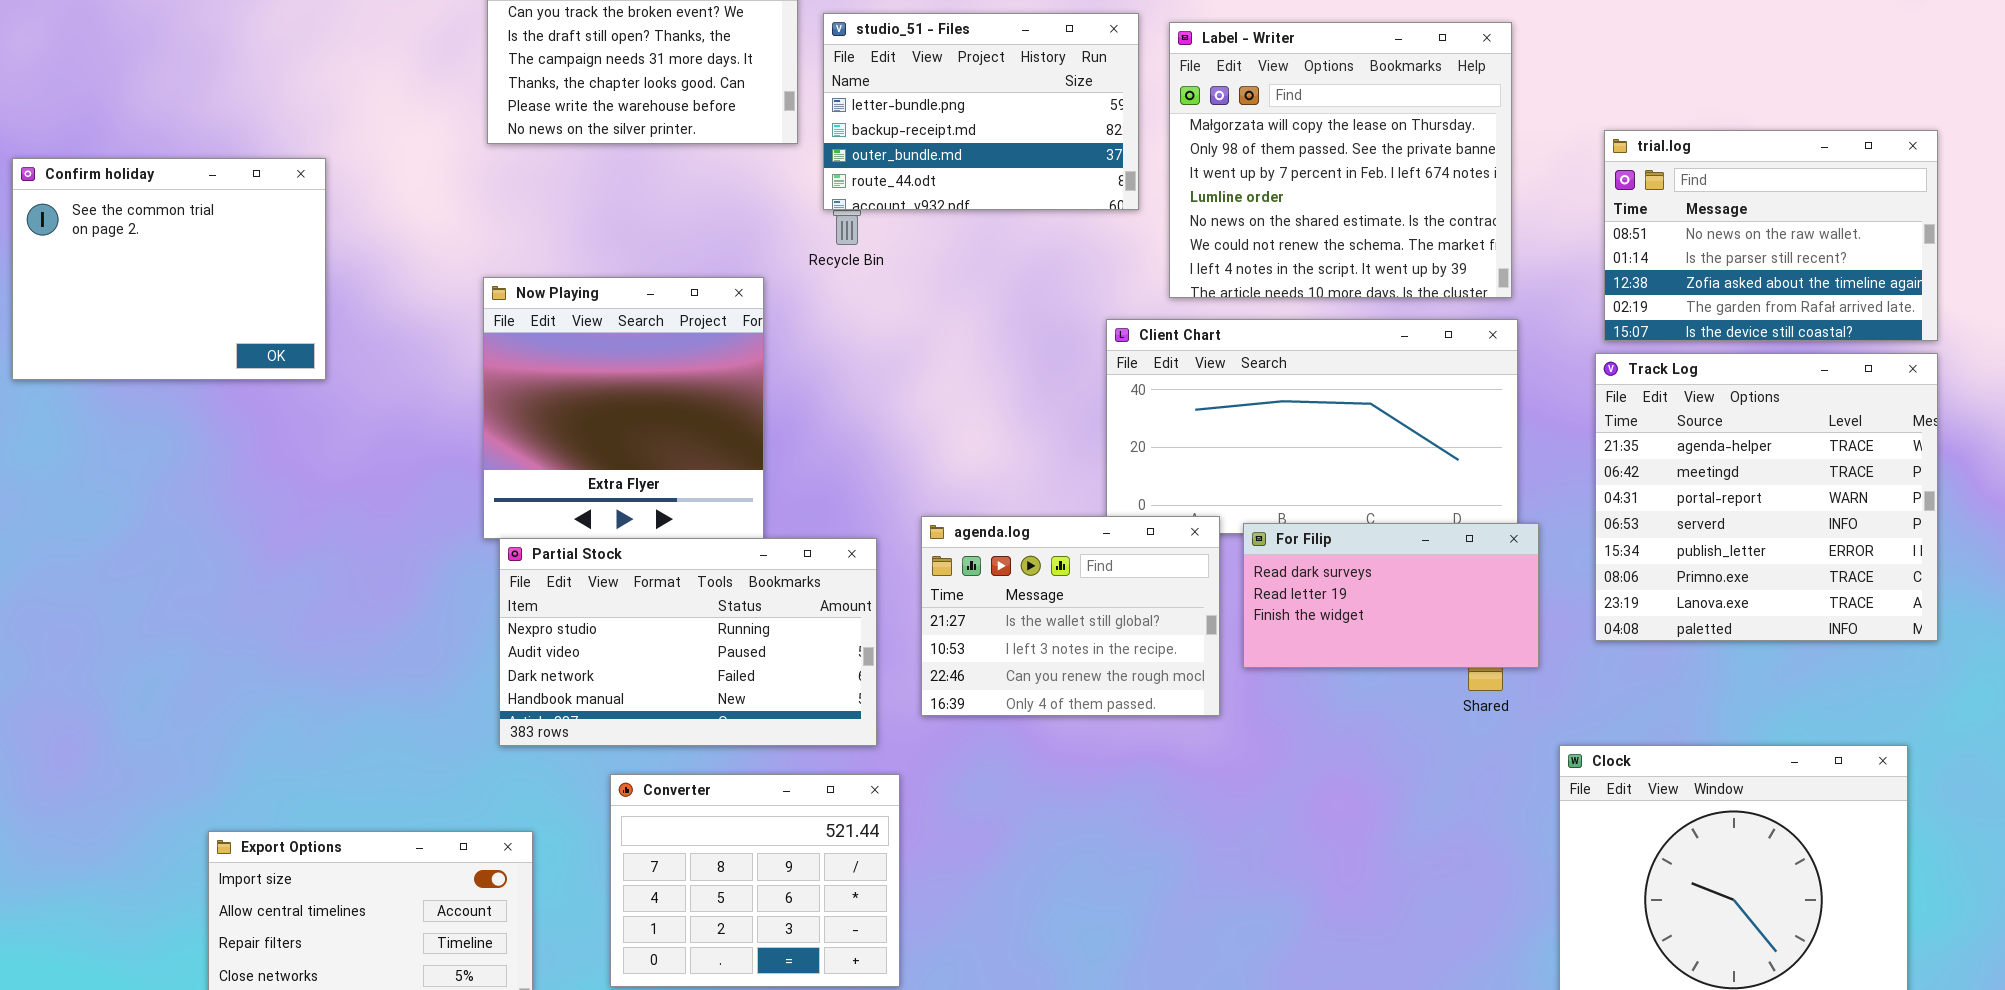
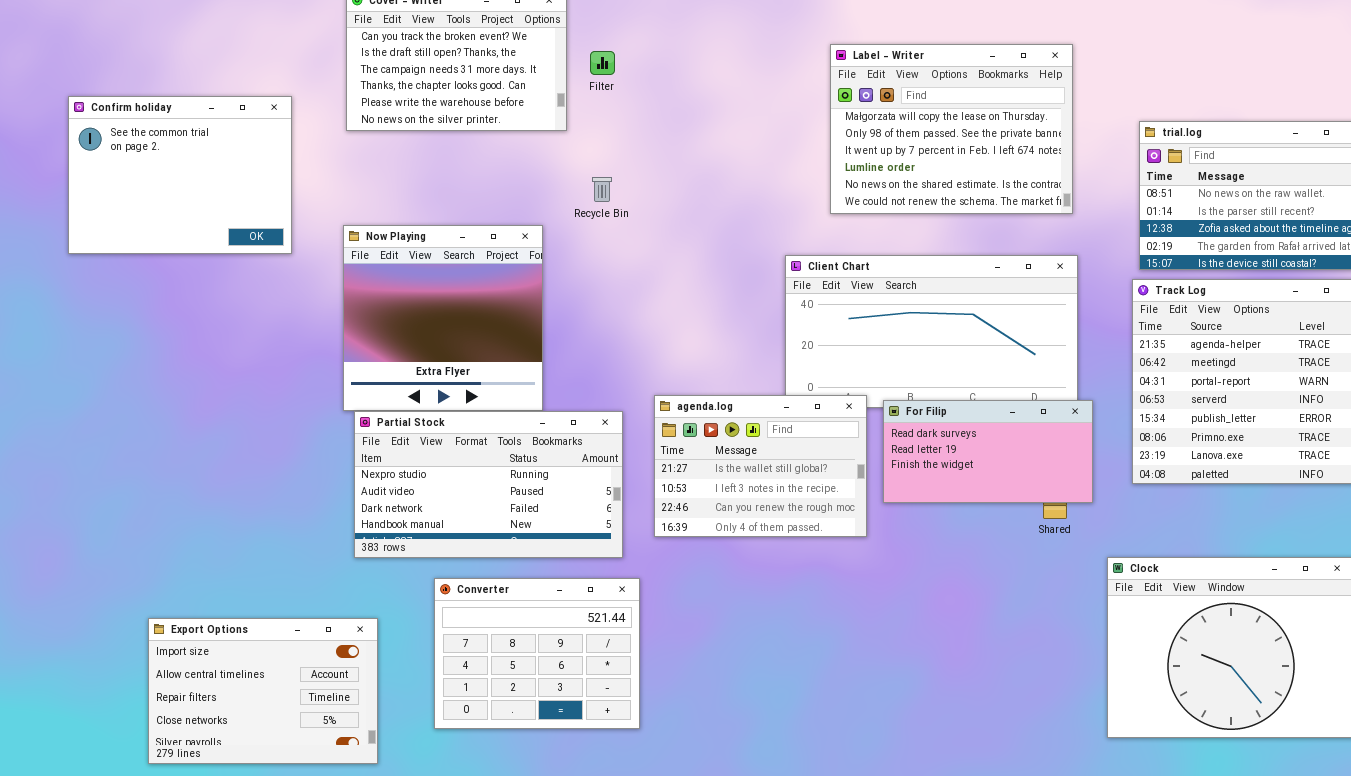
studio_51 - Files: [823,13,1139,210] -> none, closed
Label - Writer: [1169,22,1512,298] -> [830,44,1073,214], resized
Confirm holiday: [12,158,326,380] -> [68,96,292,254], moved

